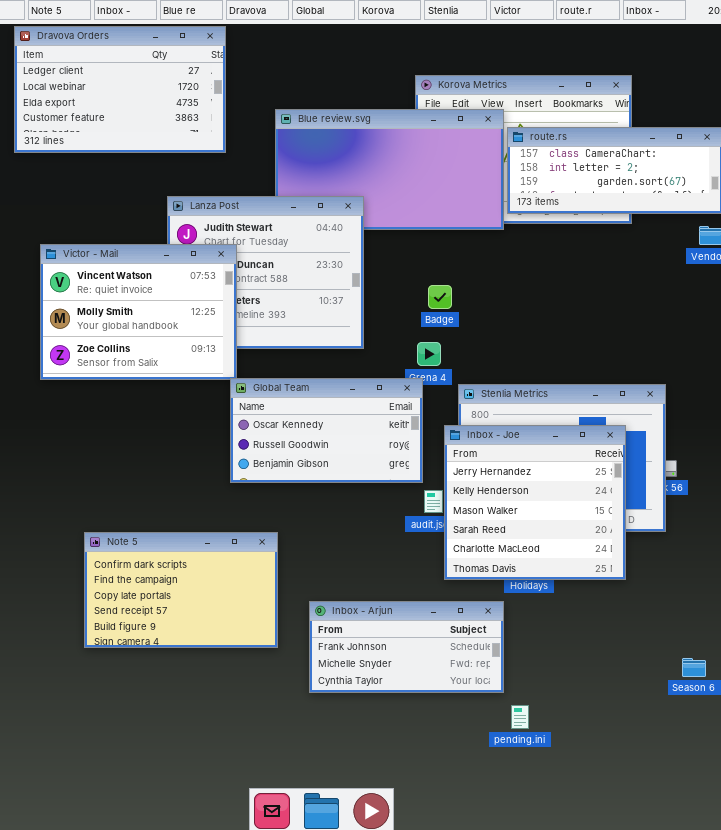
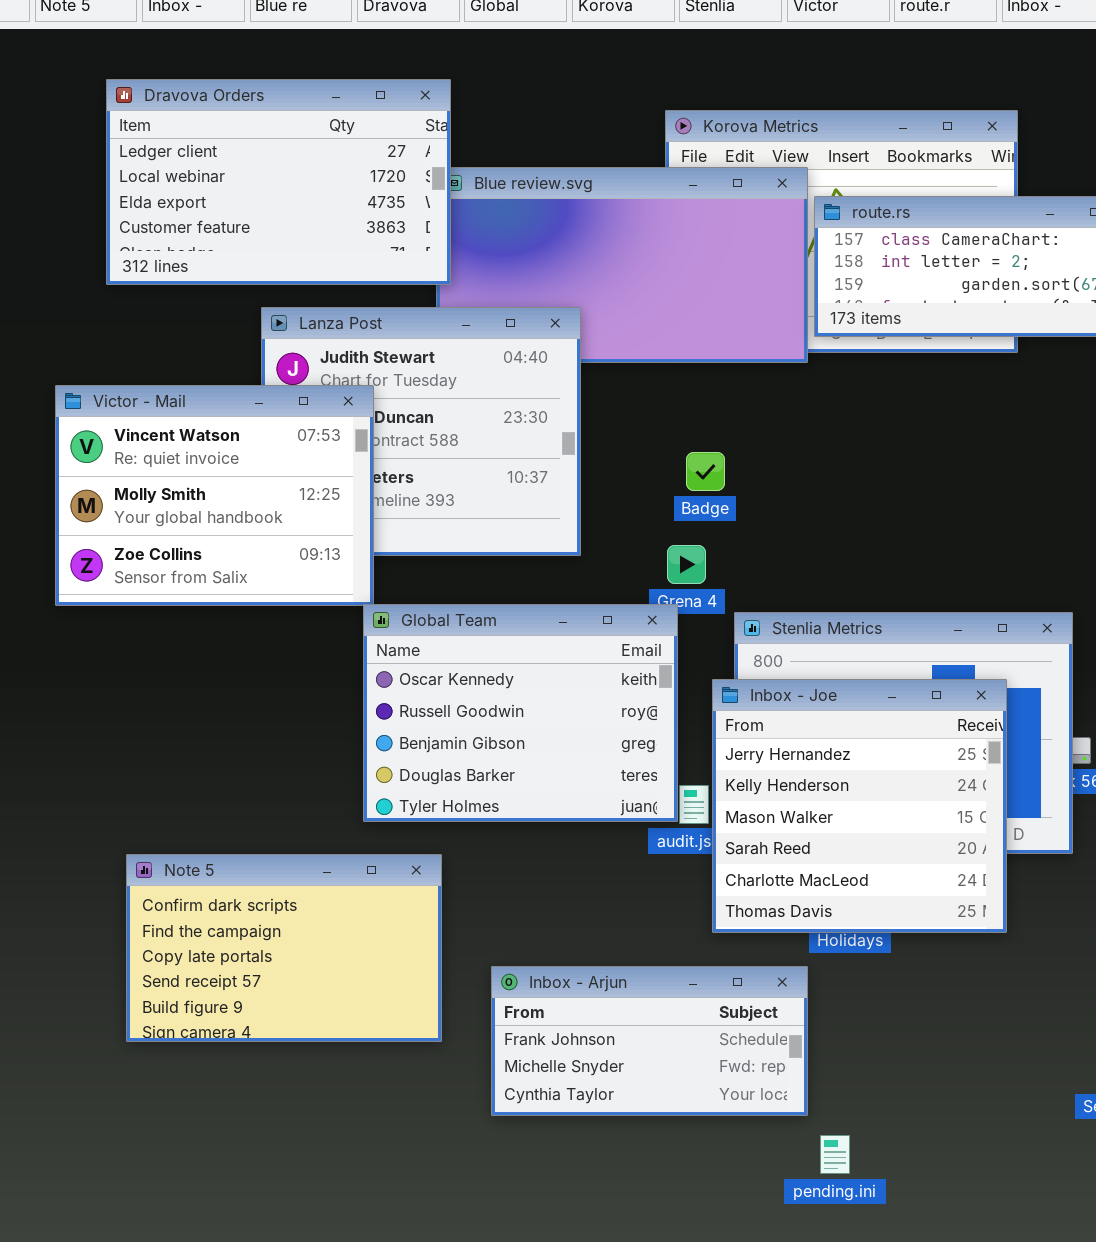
Dravova Orders: [14,26,226,153] -> [106,79,451,285], moved
Global Team: [230,378,423,483] -> [363,604,678,822], resized

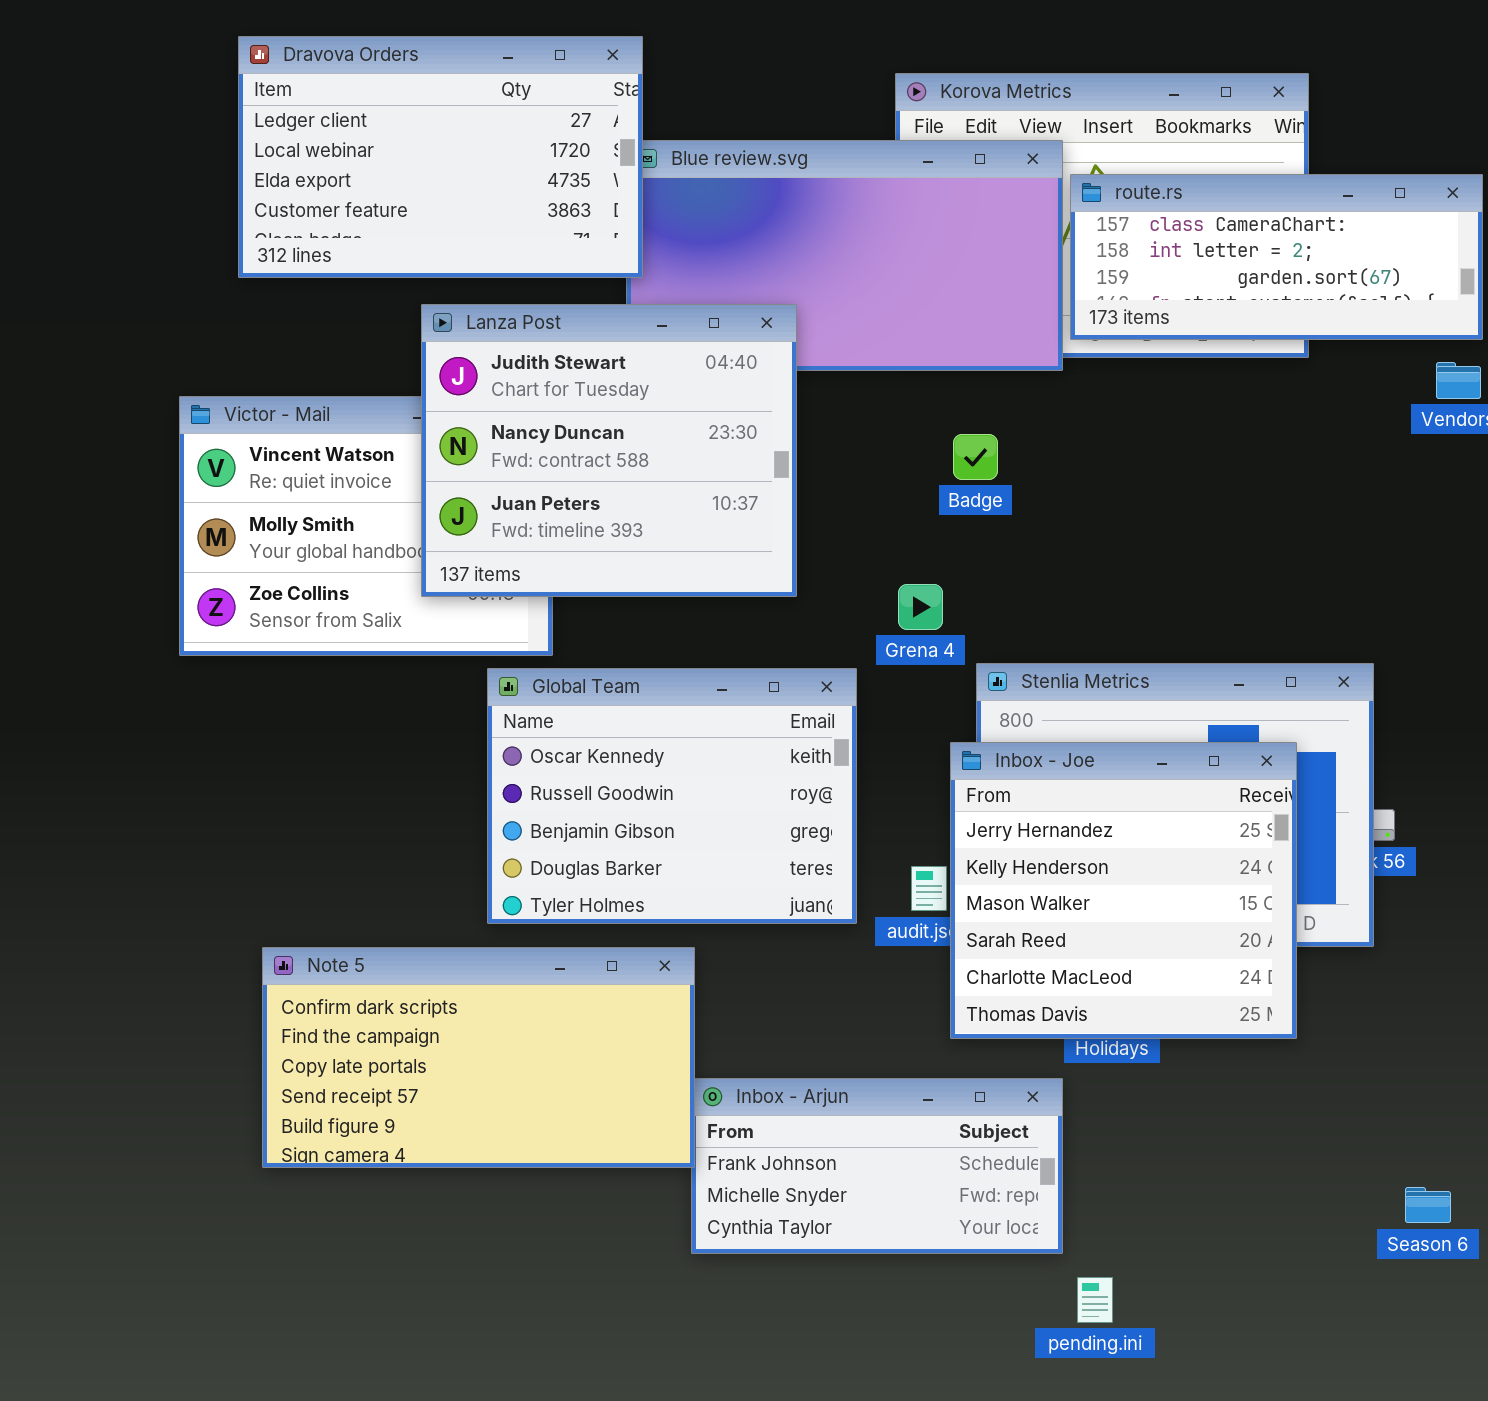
Lanza Post: [261,307,581,556] -> [421,304,797,597], raised
Badge: [686,452,725,491] -> [953,434,998,480], moved
Global Team: [363,604,678,822] -> [487,668,857,924], moved
Note 5: [126,854,442,1042] -> [262,947,695,1168], resized

